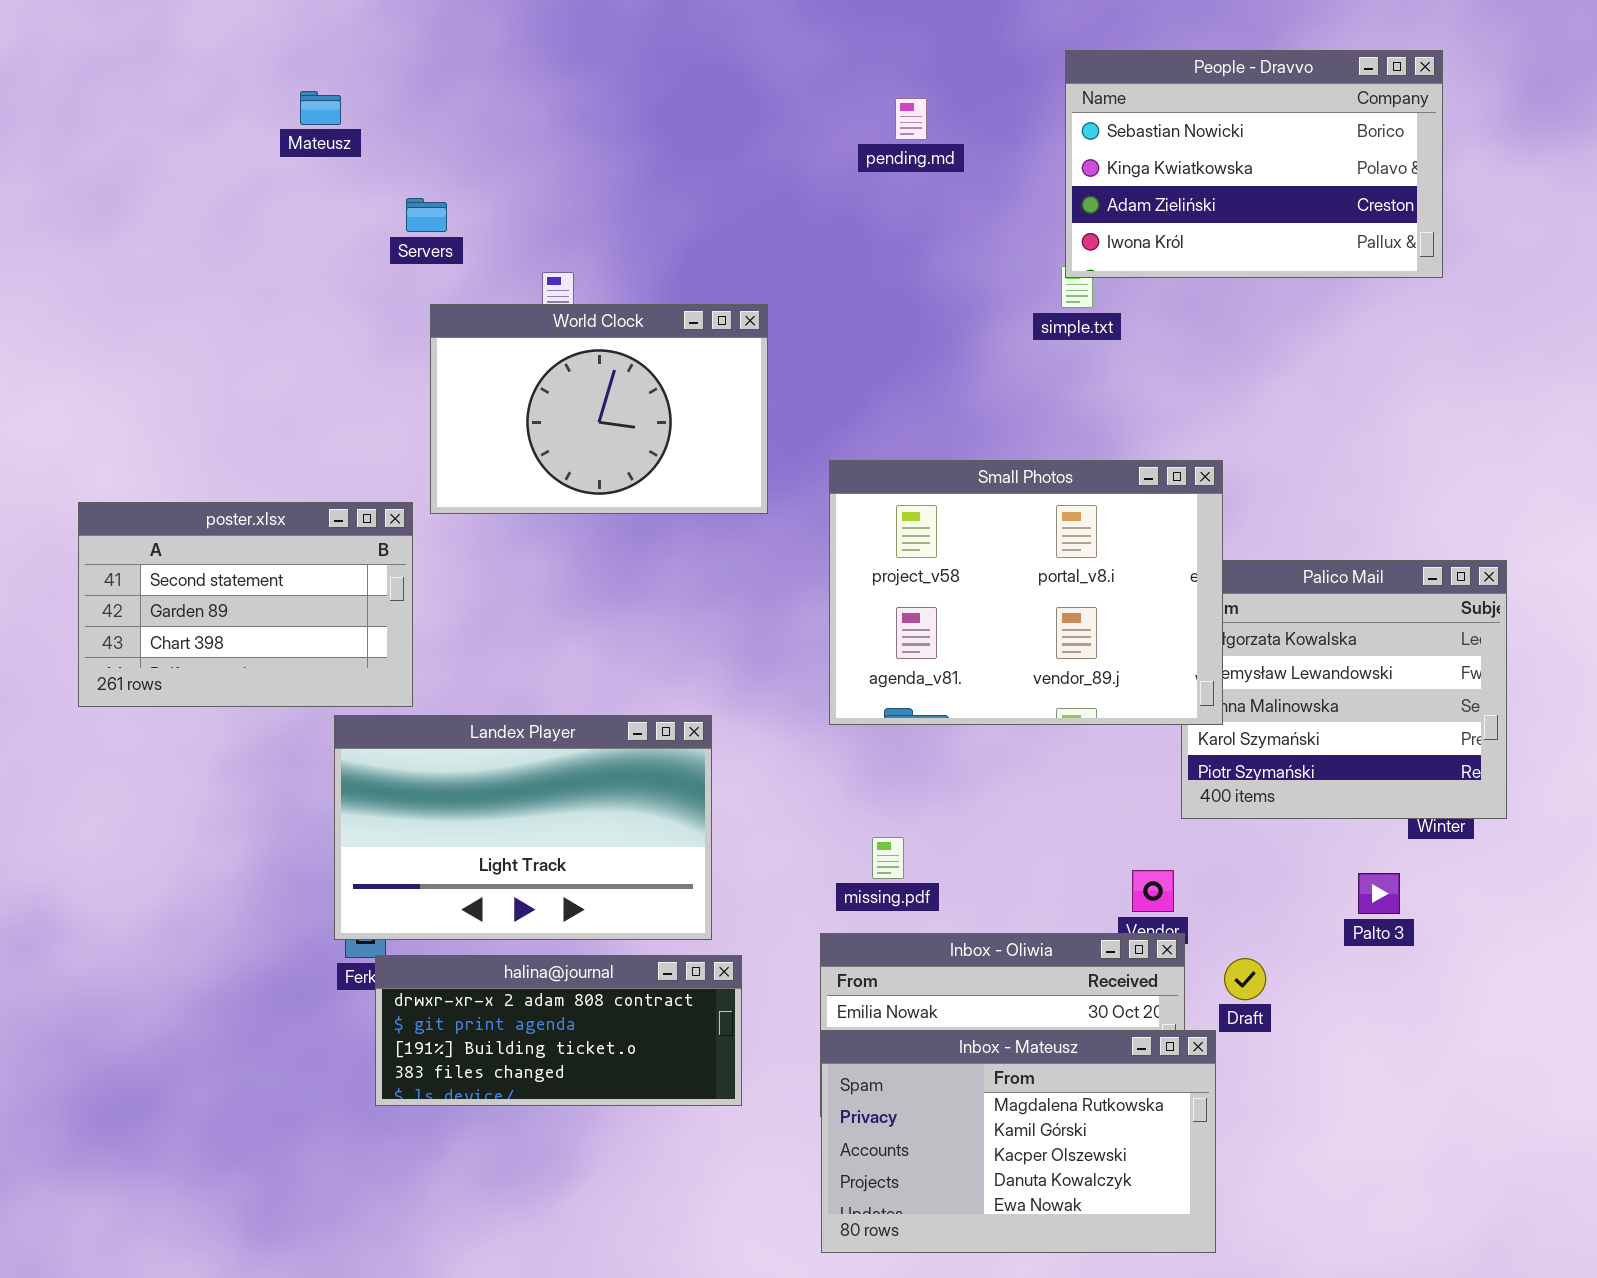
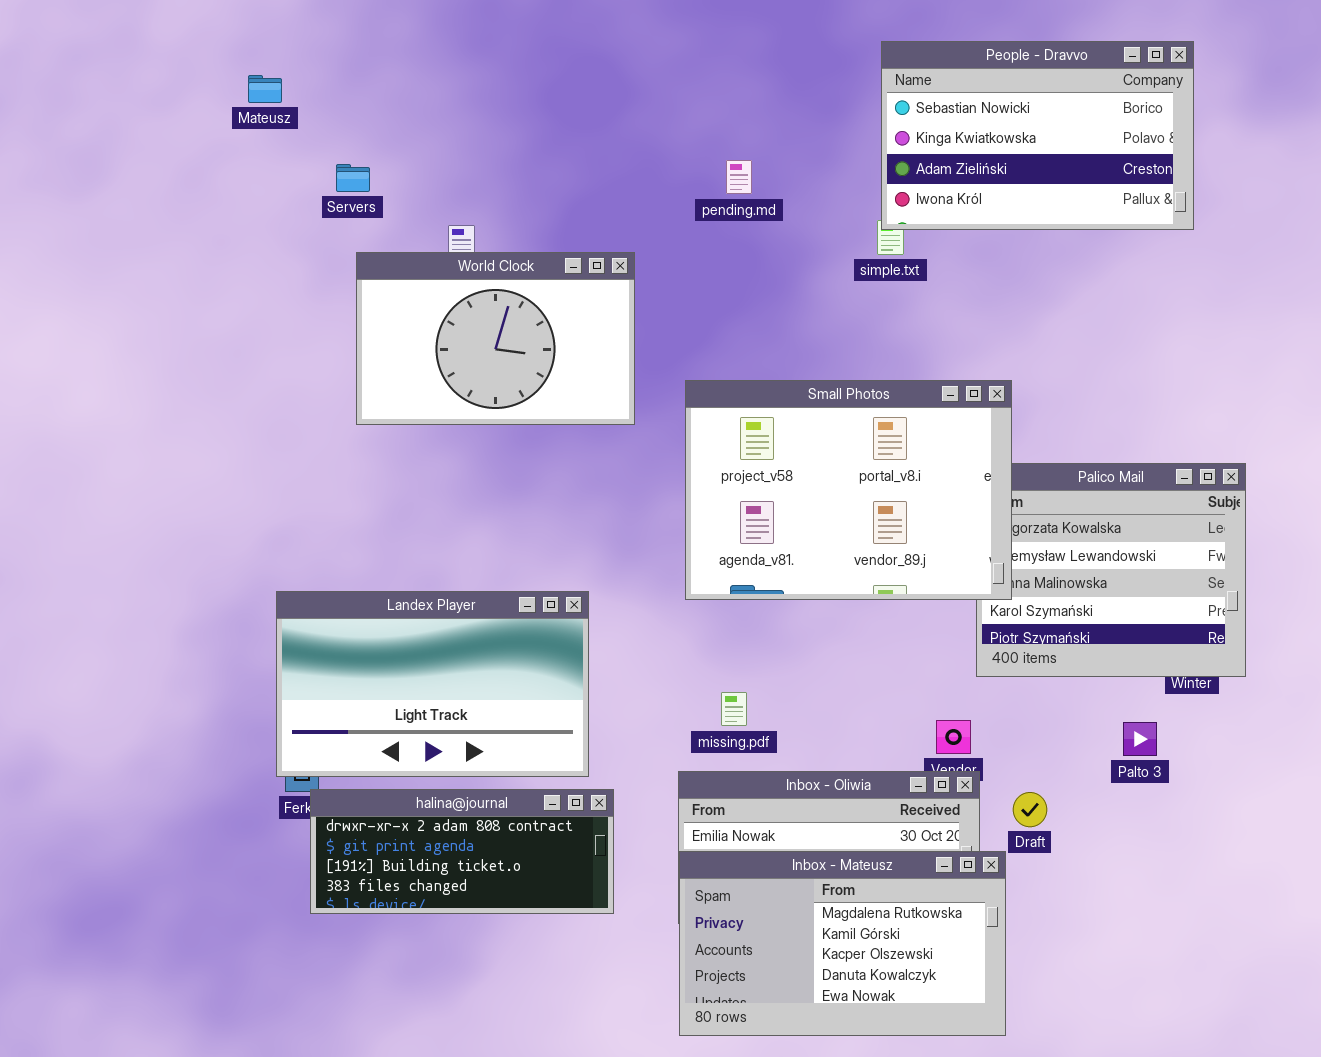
pending.md: [895,98,927,140] -> [726,160,752,194], moved
poster.xlsx: [78,502,413,707] -> none, closed

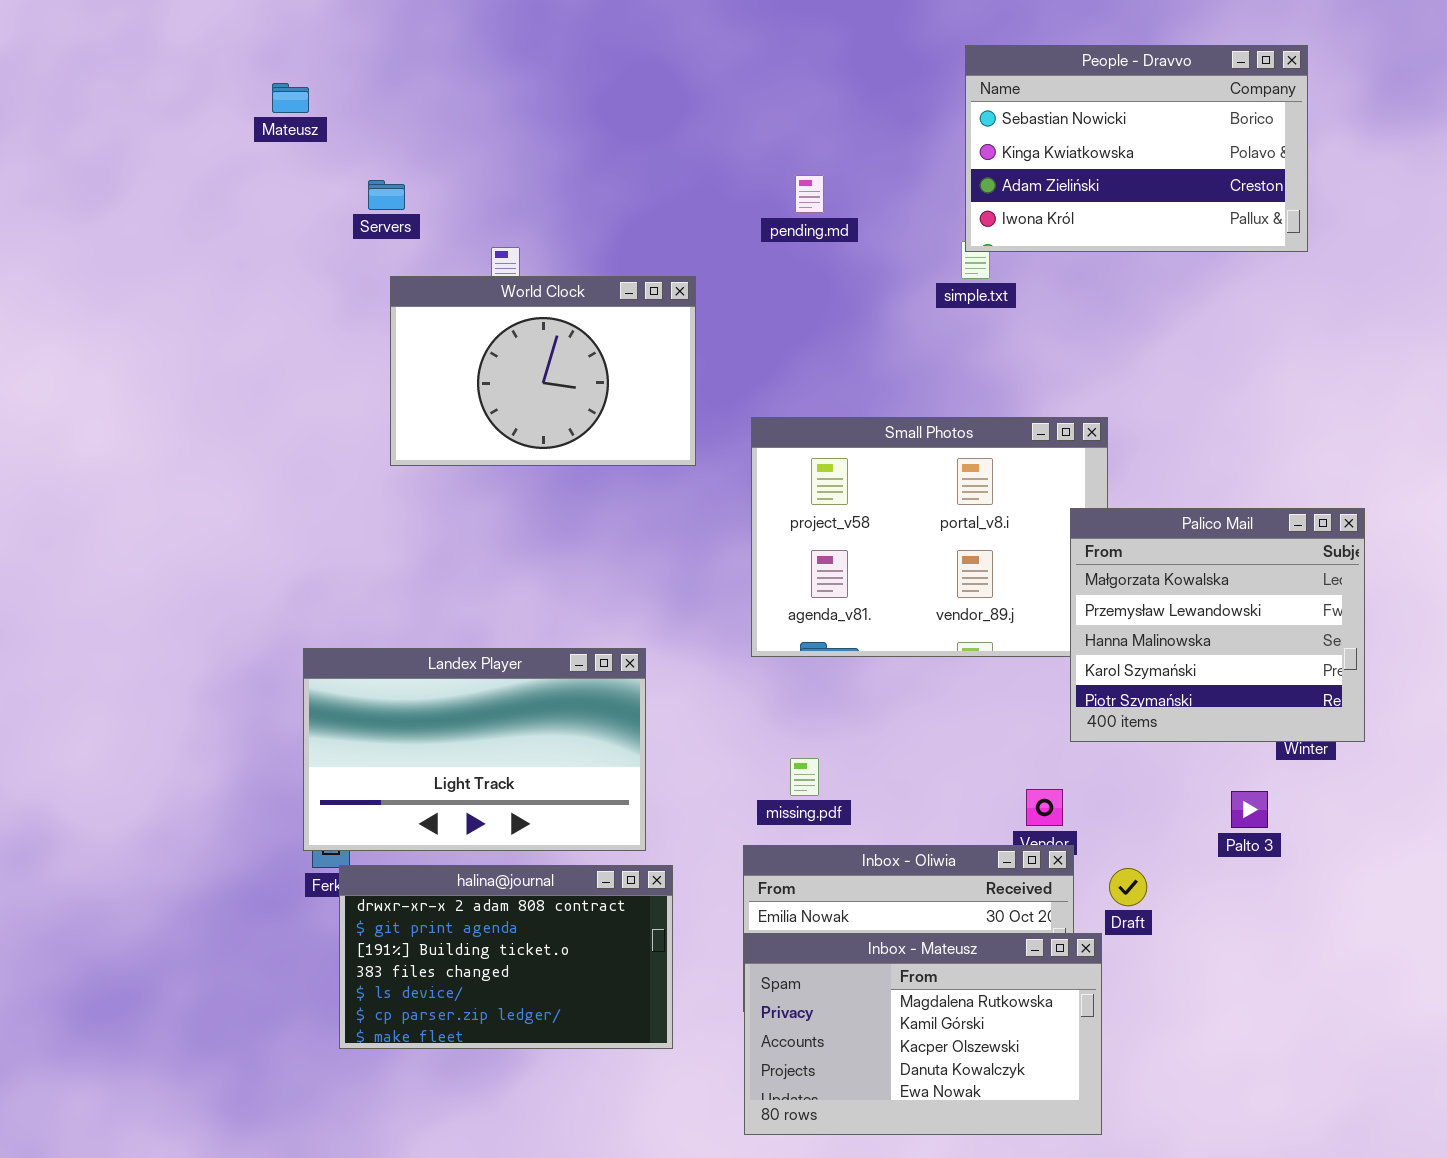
Palico Mail: [976,463,1246,677] -> [1070,508,1365,742], raised
halina@journal: [310,789,614,914] -> [339,865,673,1049], resized

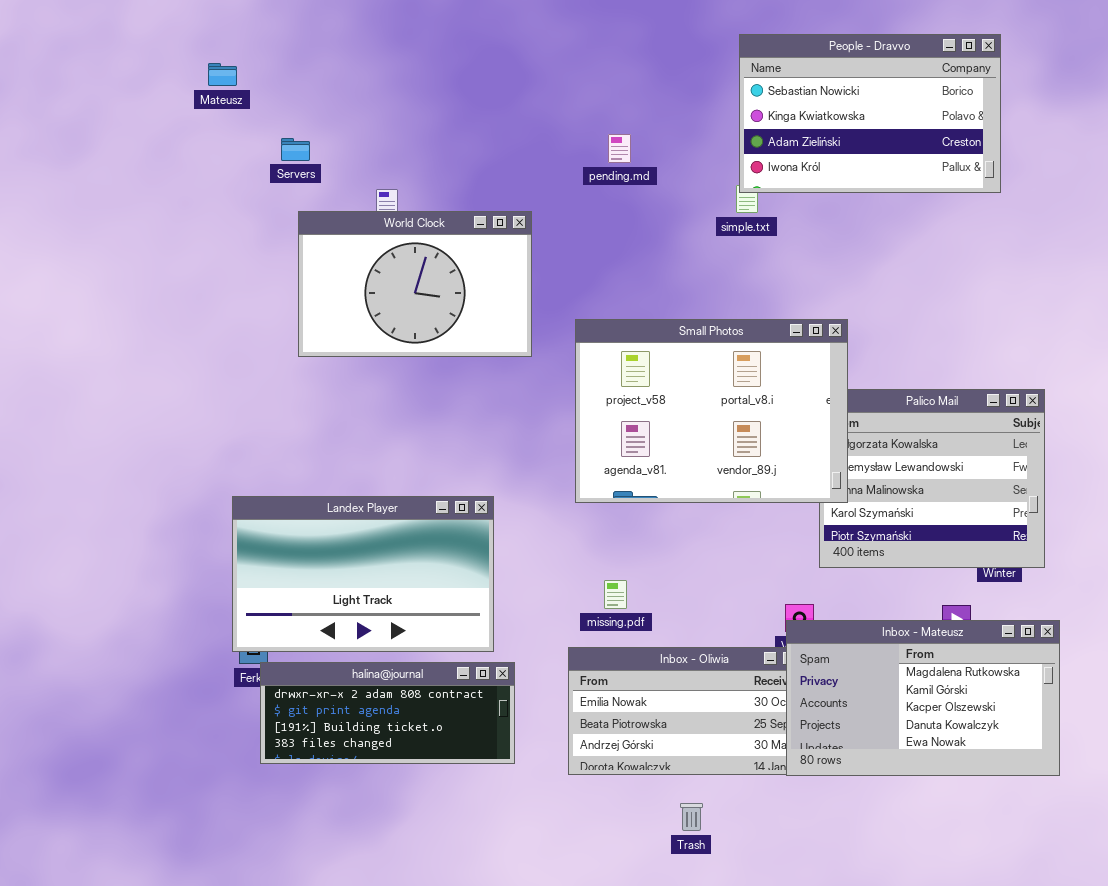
Small Photos: [751,417,1108,657] -> [575,319,848,503], raised
halina@journal: [339,865,673,1049] -> [260,662,515,764], resized
Inbox - Mateusz: [744,933,1102,1135] -> [786,620,1060,776], moved

